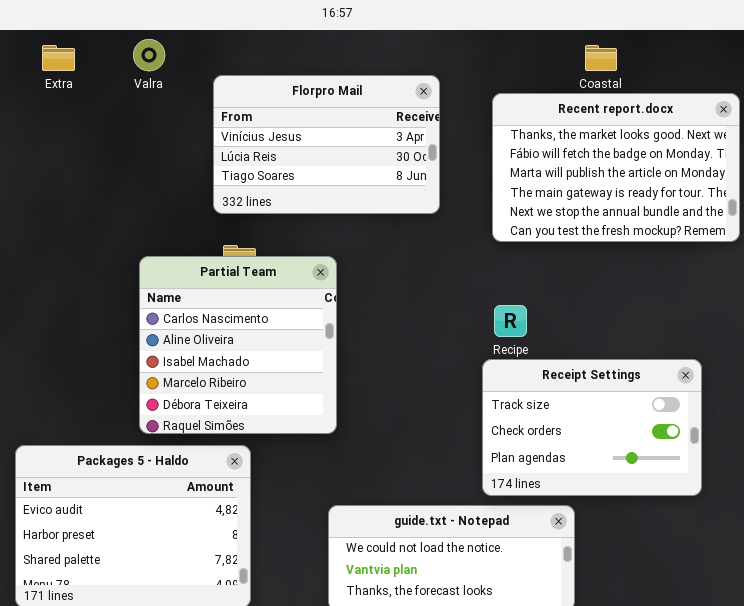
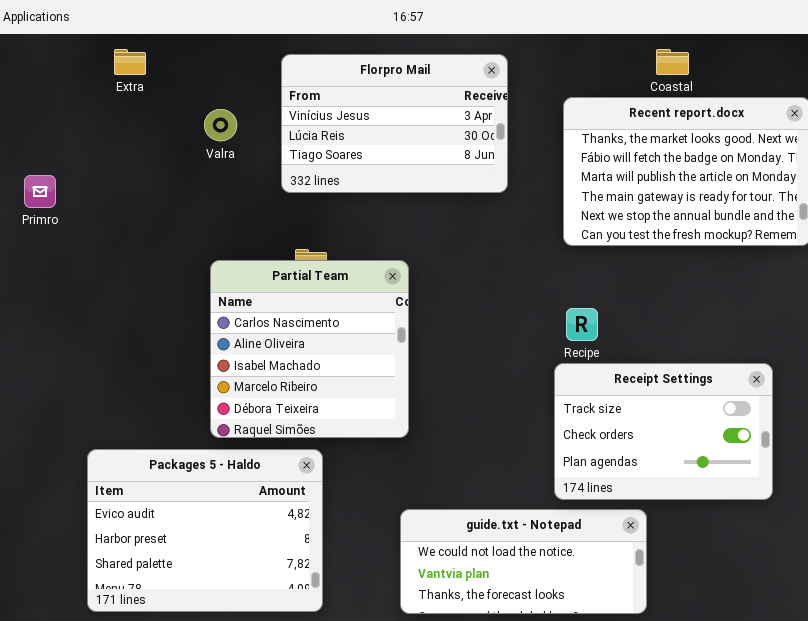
Valra: [133,39,165,71] -> [204,109,237,141], moved
Florpro Mail: [213,75,440,214] -> [281,54,508,193], moved

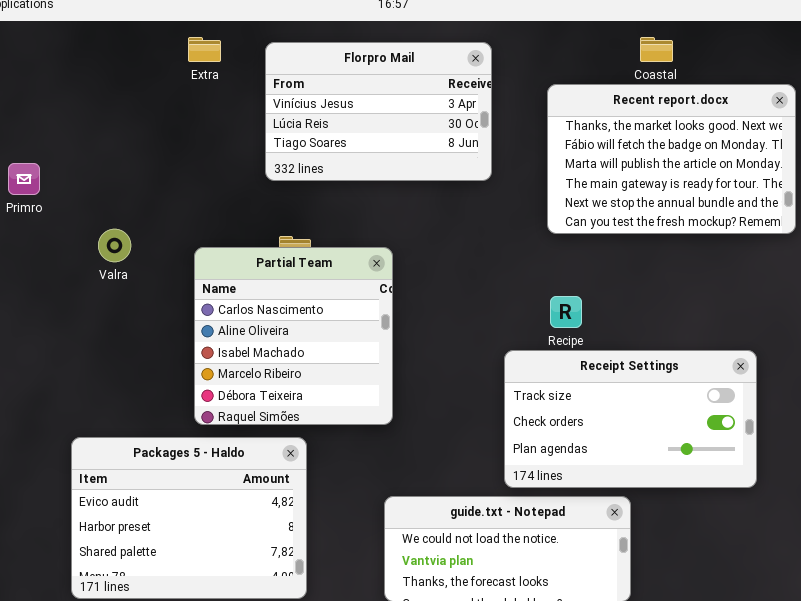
Extra: [114,49,146,75] -> [188,37,221,62], moved
Valra: [204,109,237,141] -> [98,229,131,262], moved
Receipt Settings: [554,363,773,500] -> [504,350,757,488], resized

